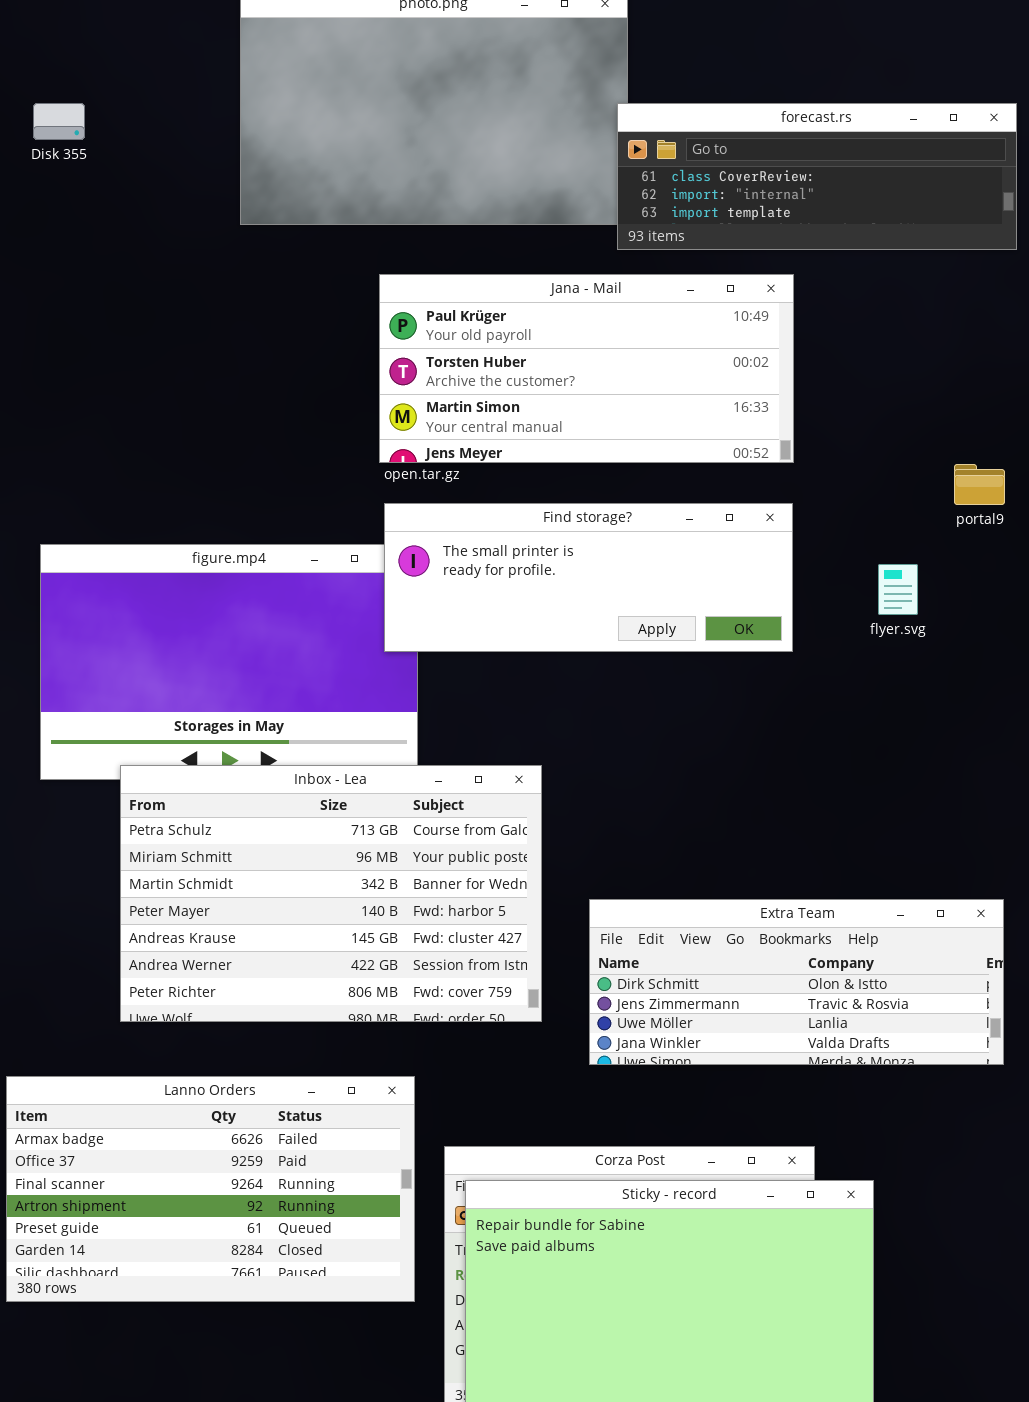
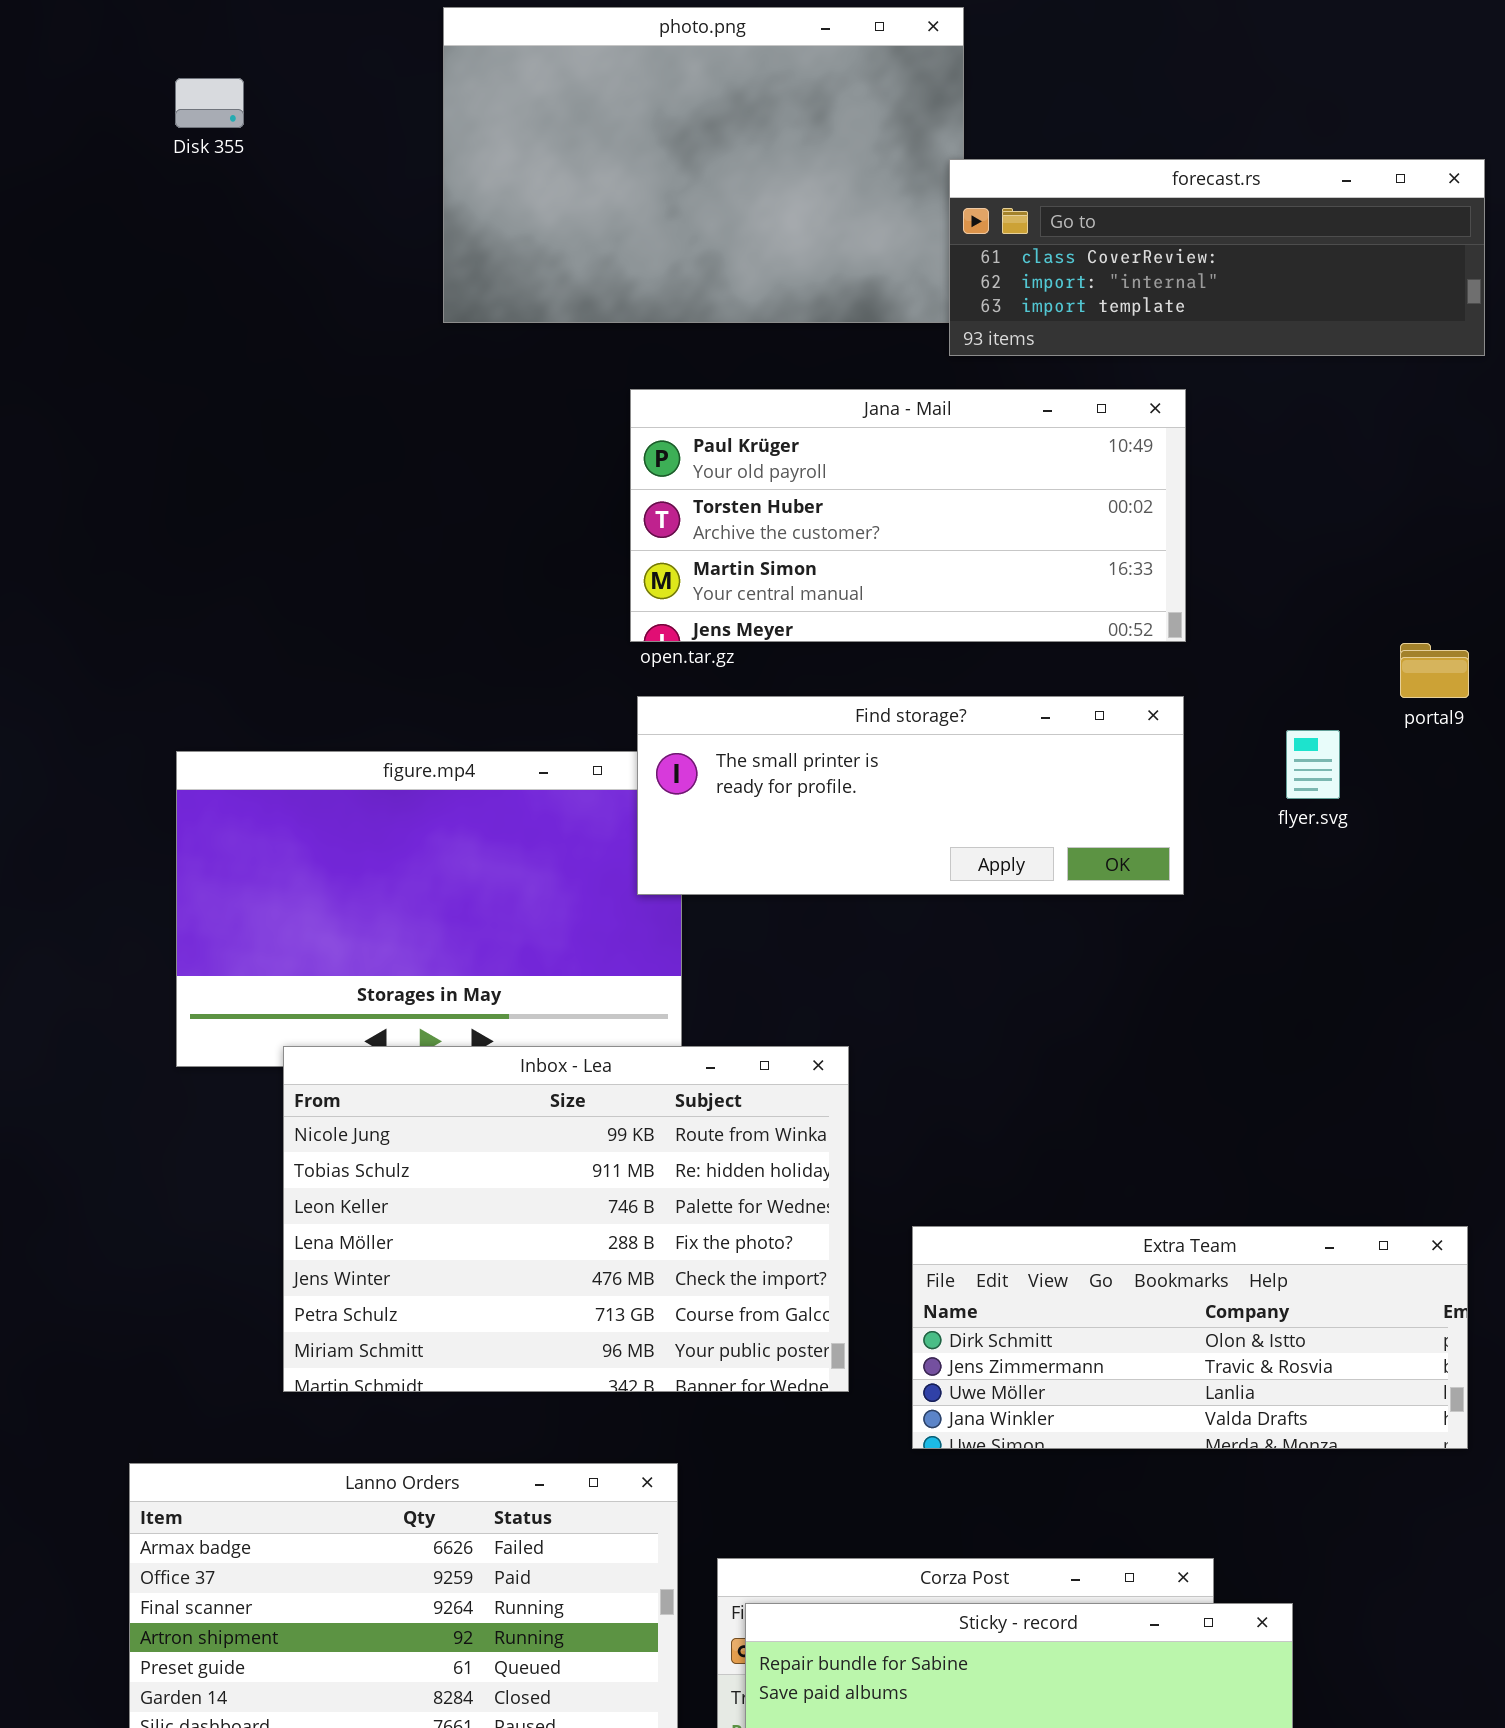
Disk 355: [33,103,85,140] -> [175,78,244,128], moved
flyer.svg: [878,564,918,615] -> [1286,730,1340,799], moved
Inbox - Lea: [120,765,542,1022] -> [283,1046,849,1392], scrolled up 5 rows

